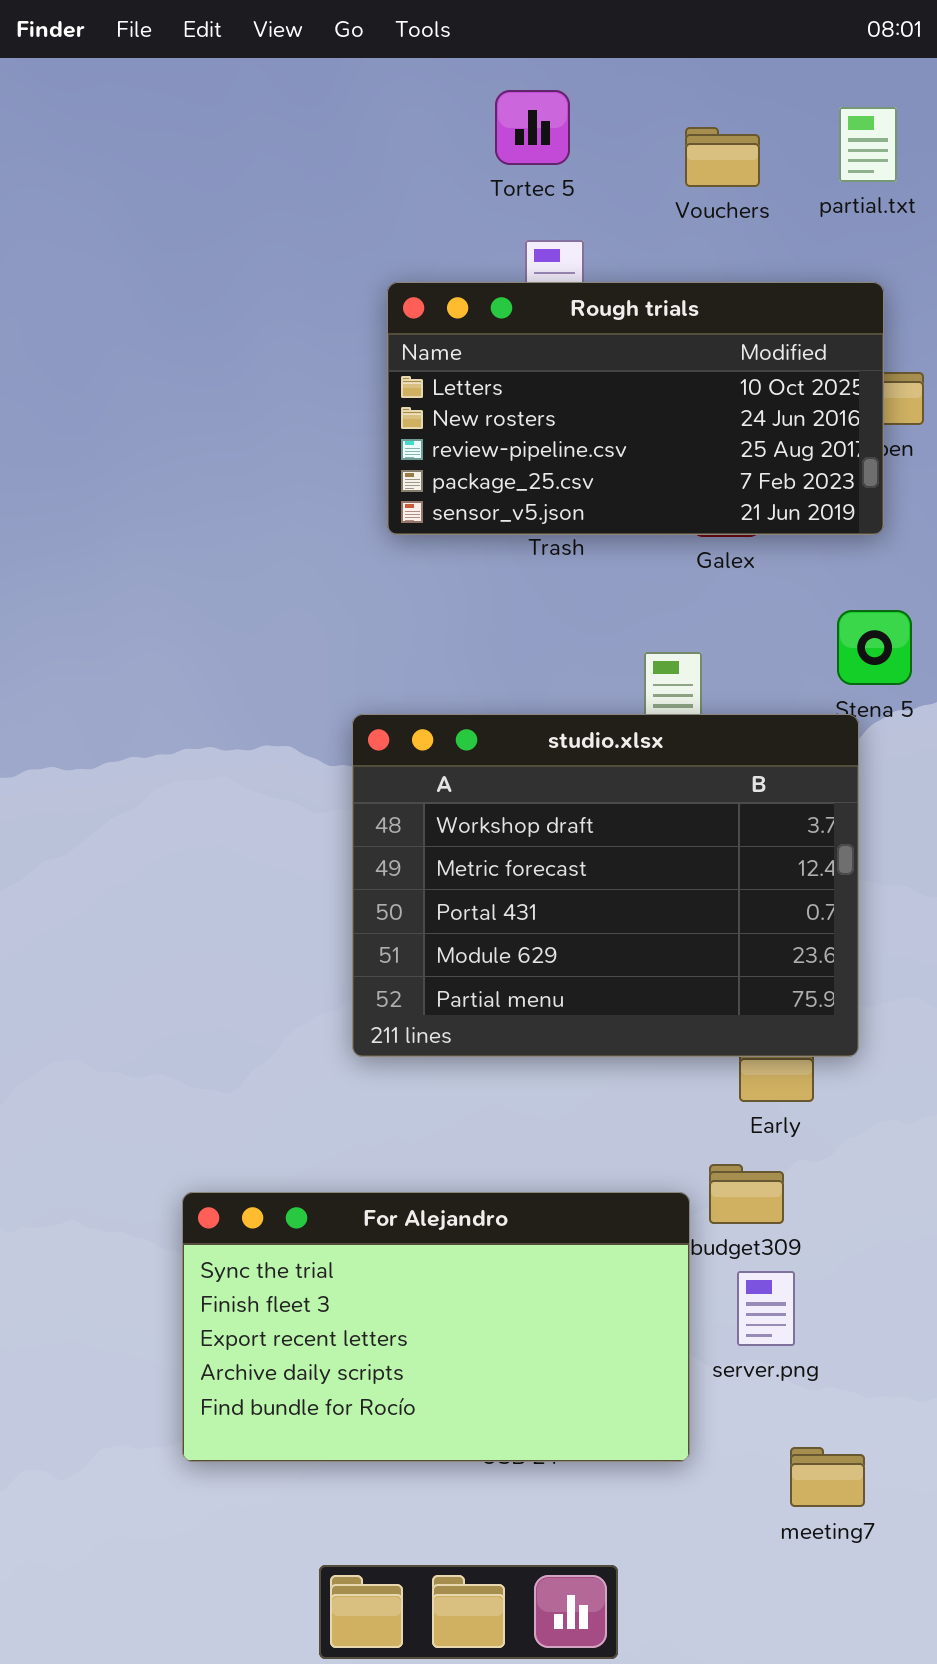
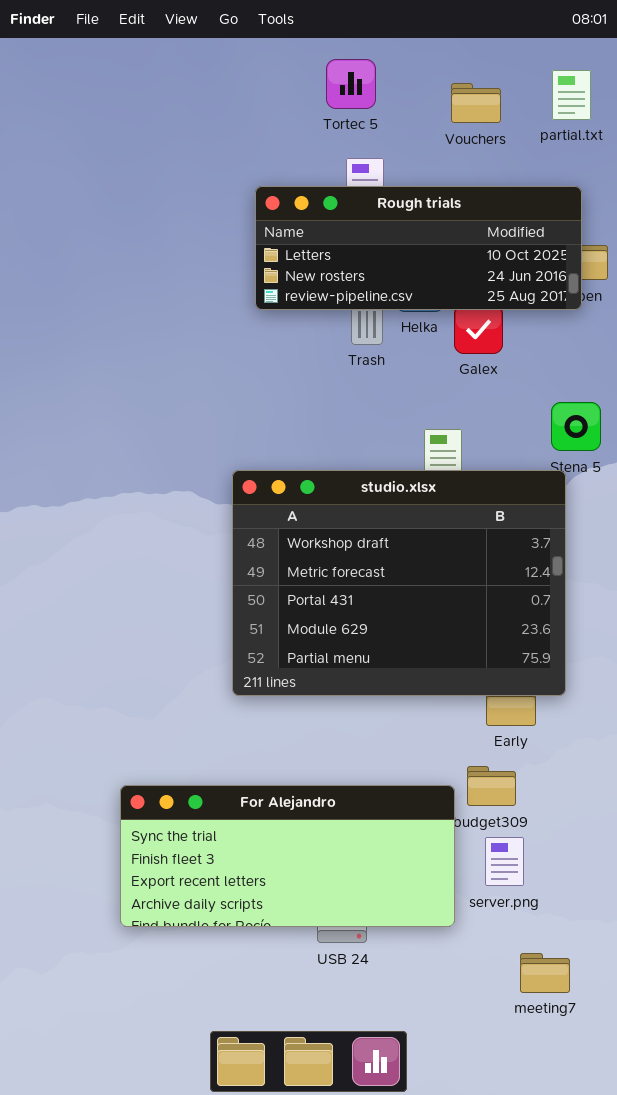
Rough trials: [387,282,884,535] -> [255,186,582,310], resized
For Alejandro: [182,1192,690,1462] -> [120,785,455,927], resized

